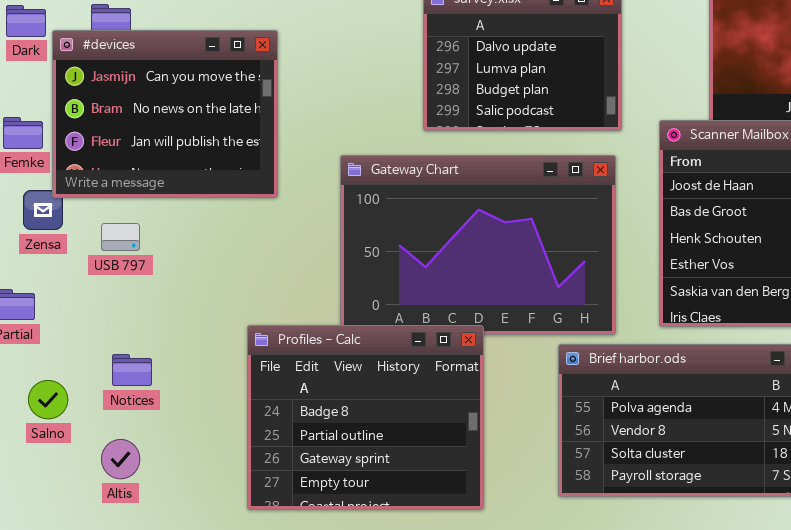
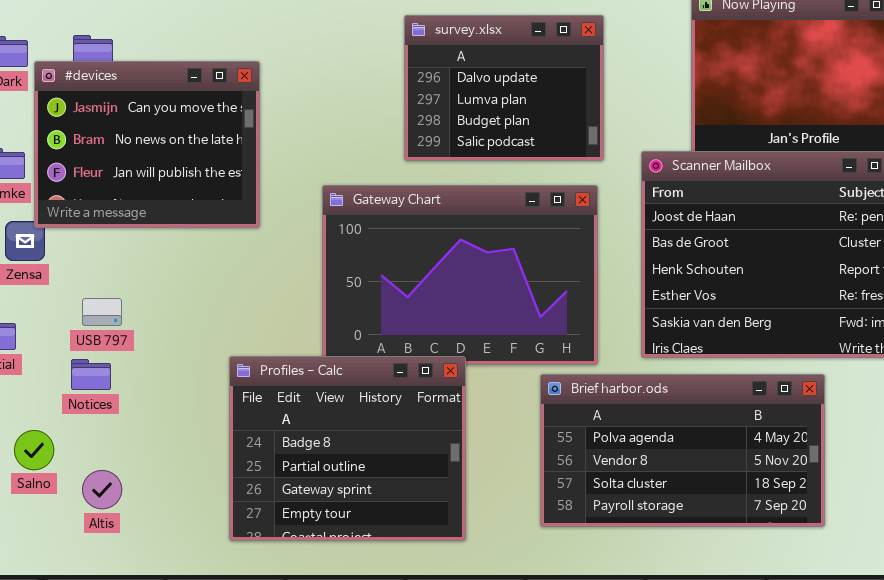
USB 797: [101,223,140,251] -> [82,298,122,326], moved
Notices: [112,354,152,386] -> [71,359,111,390], moved
Salno: [28,380,68,419] -> [14,430,54,470], moved

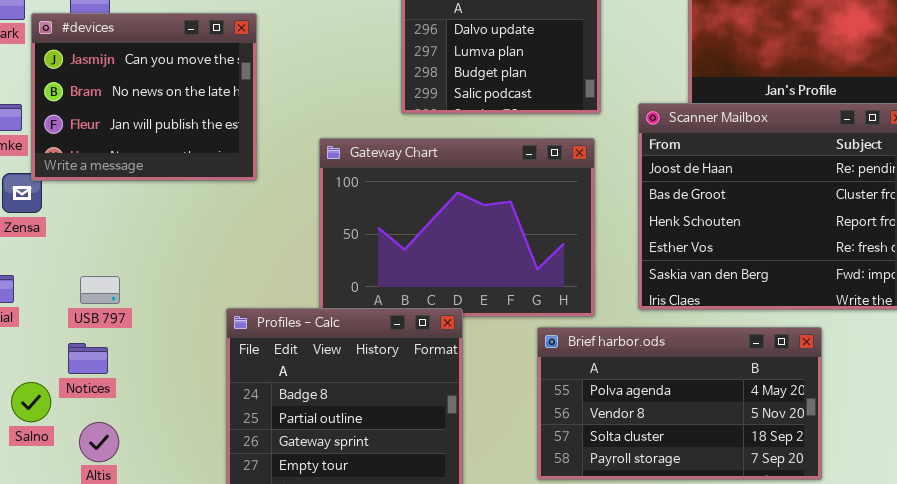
USB 797: [82,298,122,326] -> [80,276,120,304], moved
Notices: [71,359,111,390] -> [68,343,108,374], moved

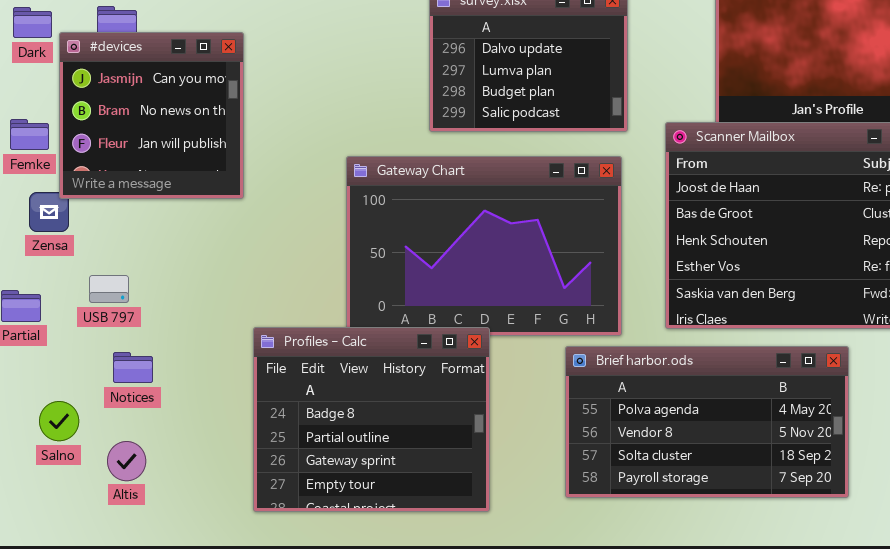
#devices: [31,13,257,181] -> [59,32,244,199], resized
USB 797: [80,276,120,304] -> [89,275,129,303], moved
Notices: [68,343,108,374] -> [113,352,153,383], moved

